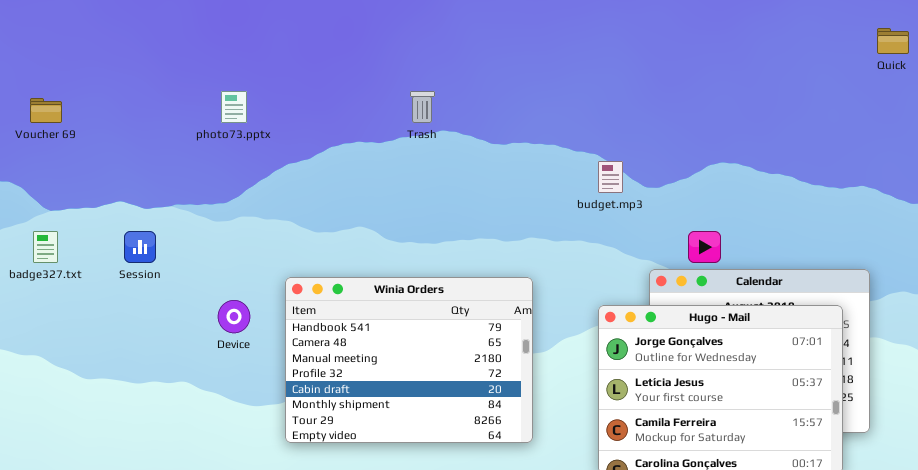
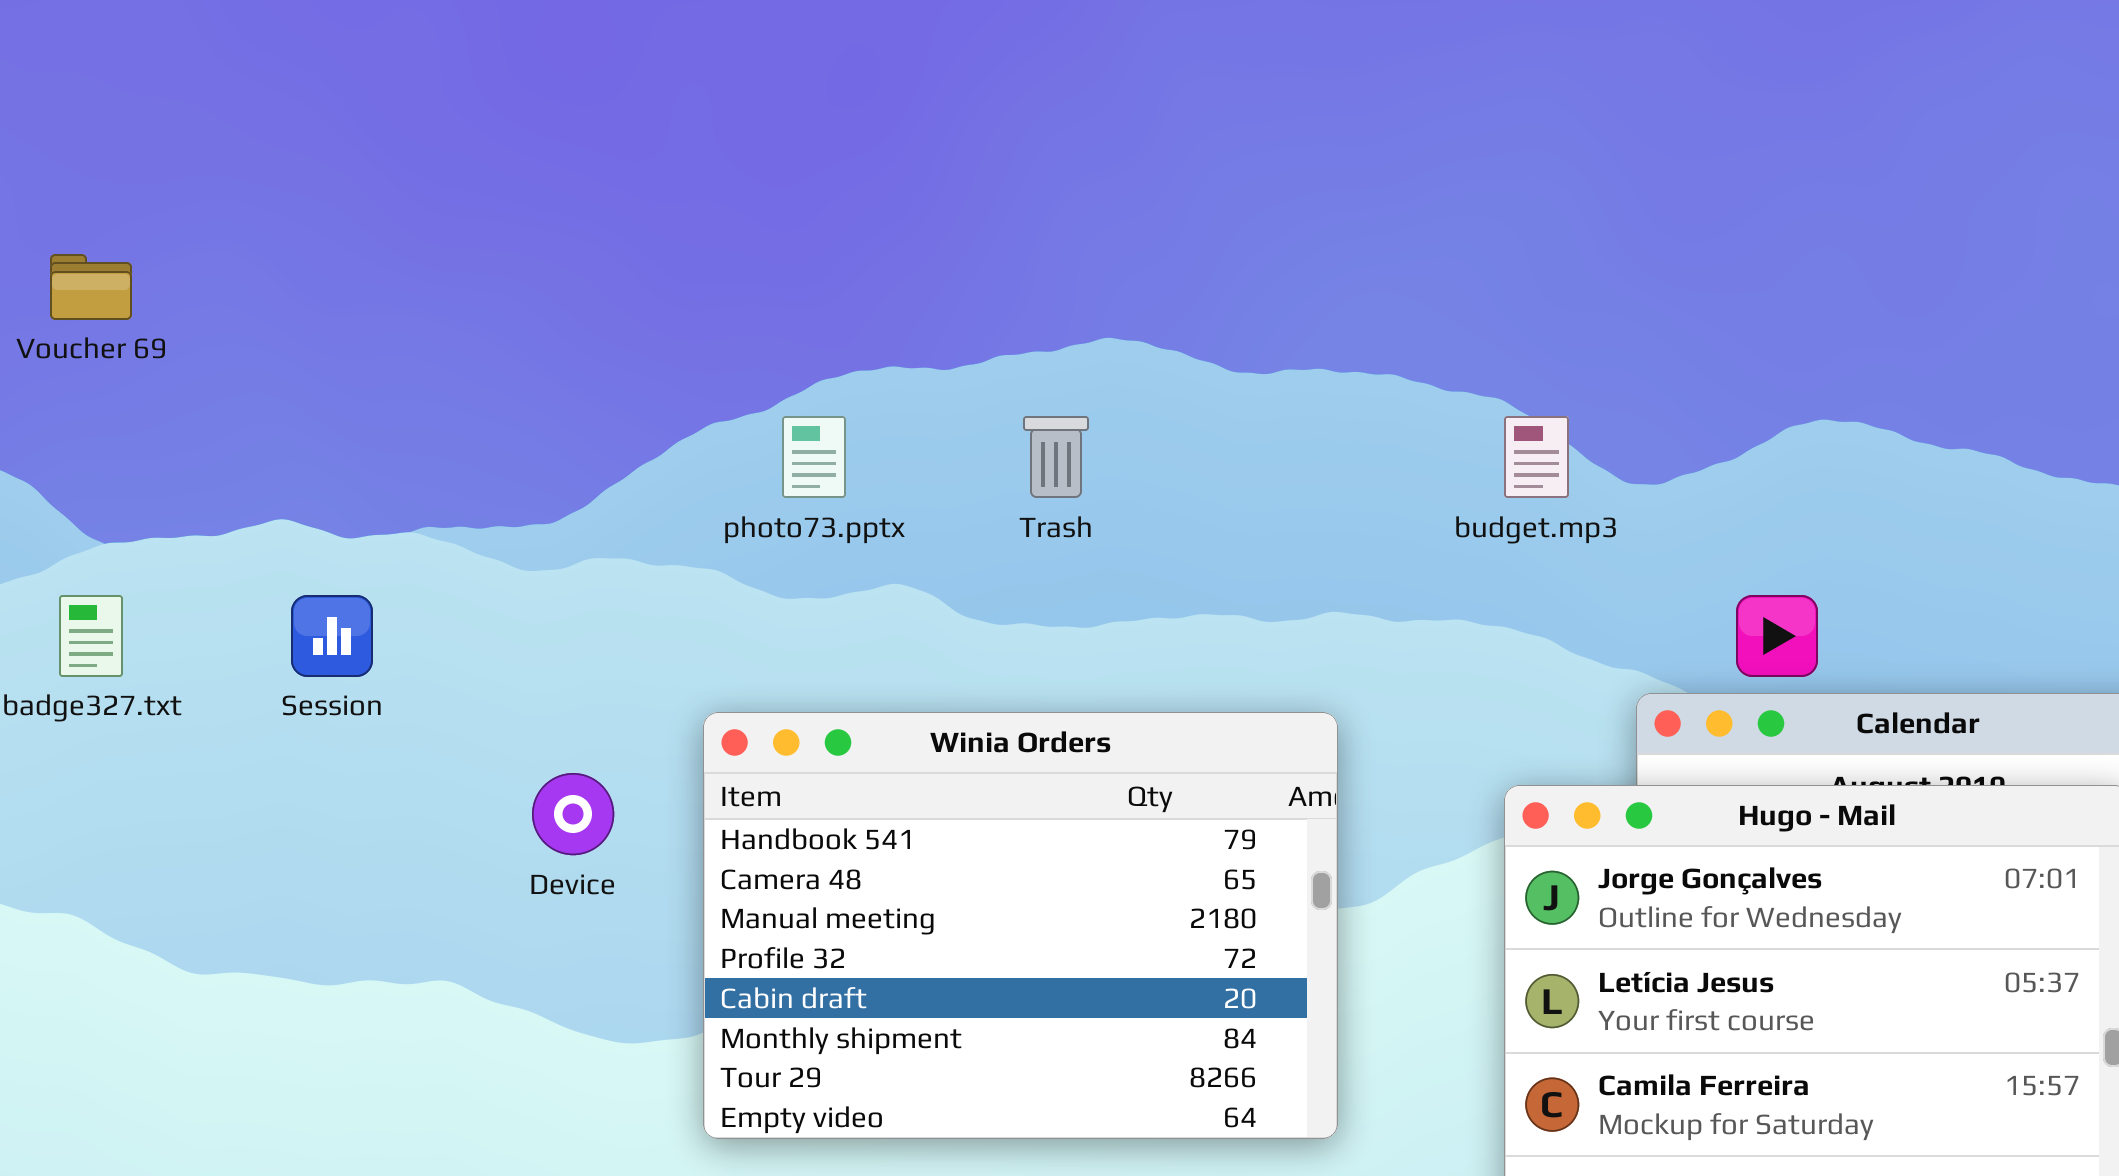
photo73.pptx: [221,91,247,123] -> [782,416,846,498], moved
Trash: [410,91,435,123] -> [1023,416,1089,498], moved

